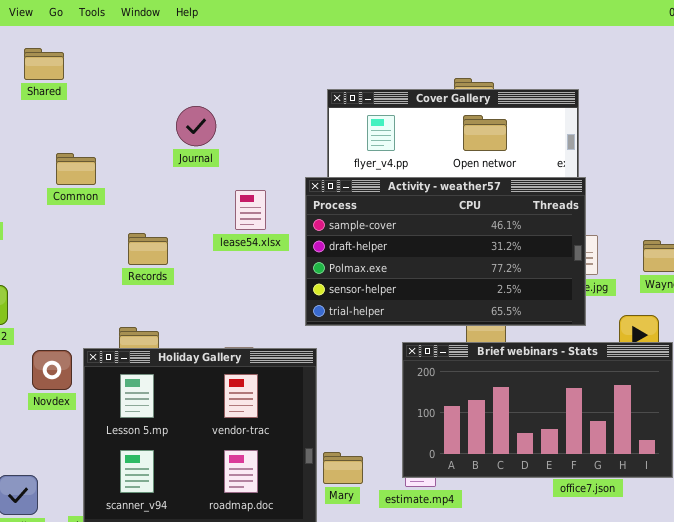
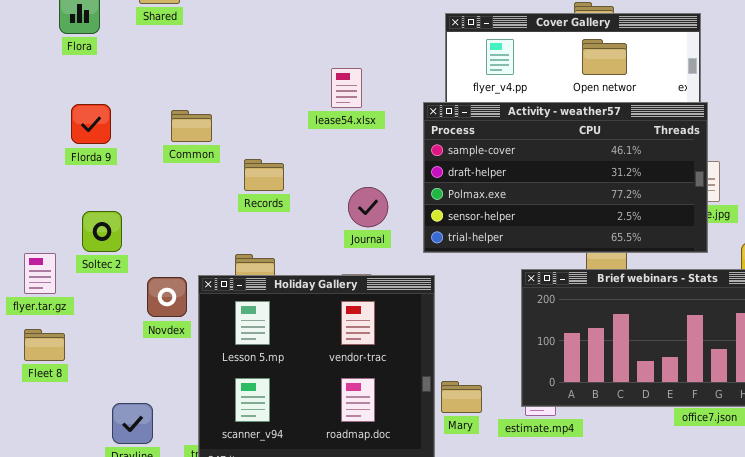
Journal: [176,106,216,146] -> [348,187,388,227], moved
Common: [56,153,96,185] -> [171,110,212,142], moved
lease54.xlsx: [235,190,266,230] -> [331,68,362,108], moved

